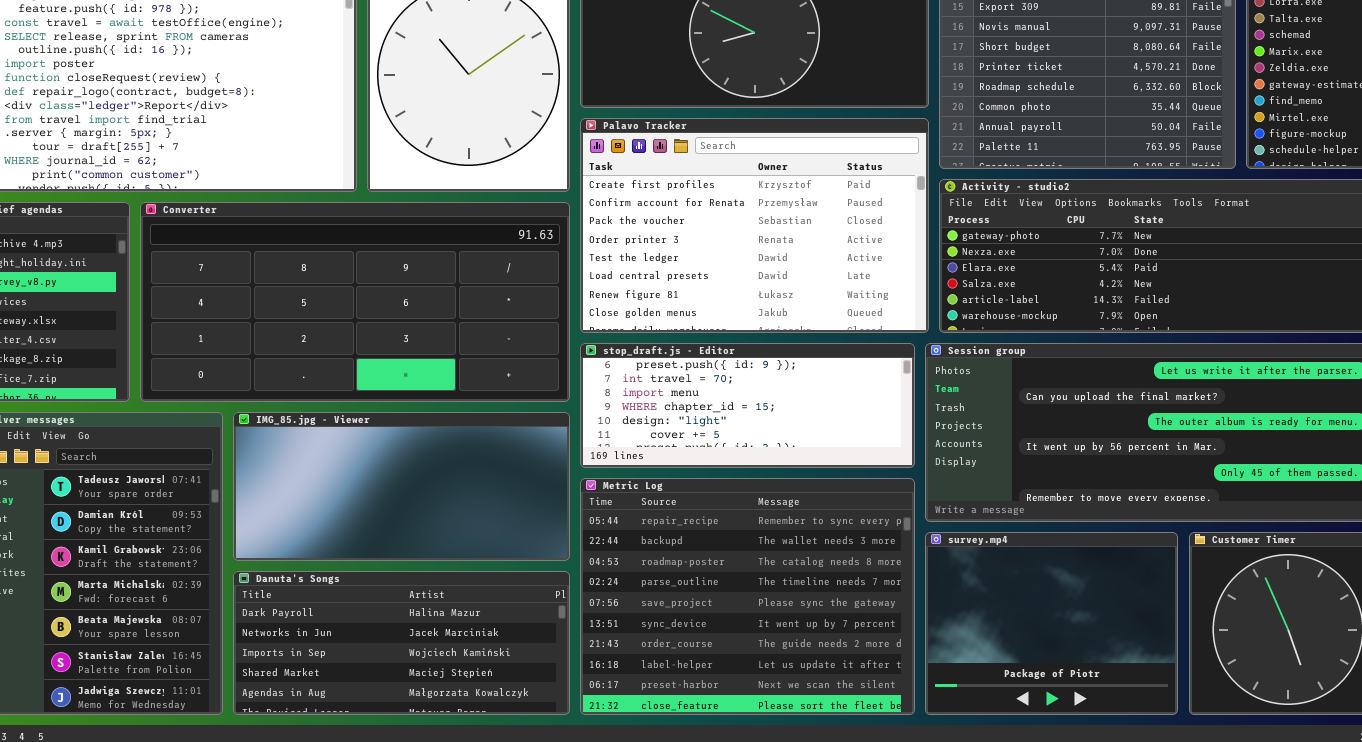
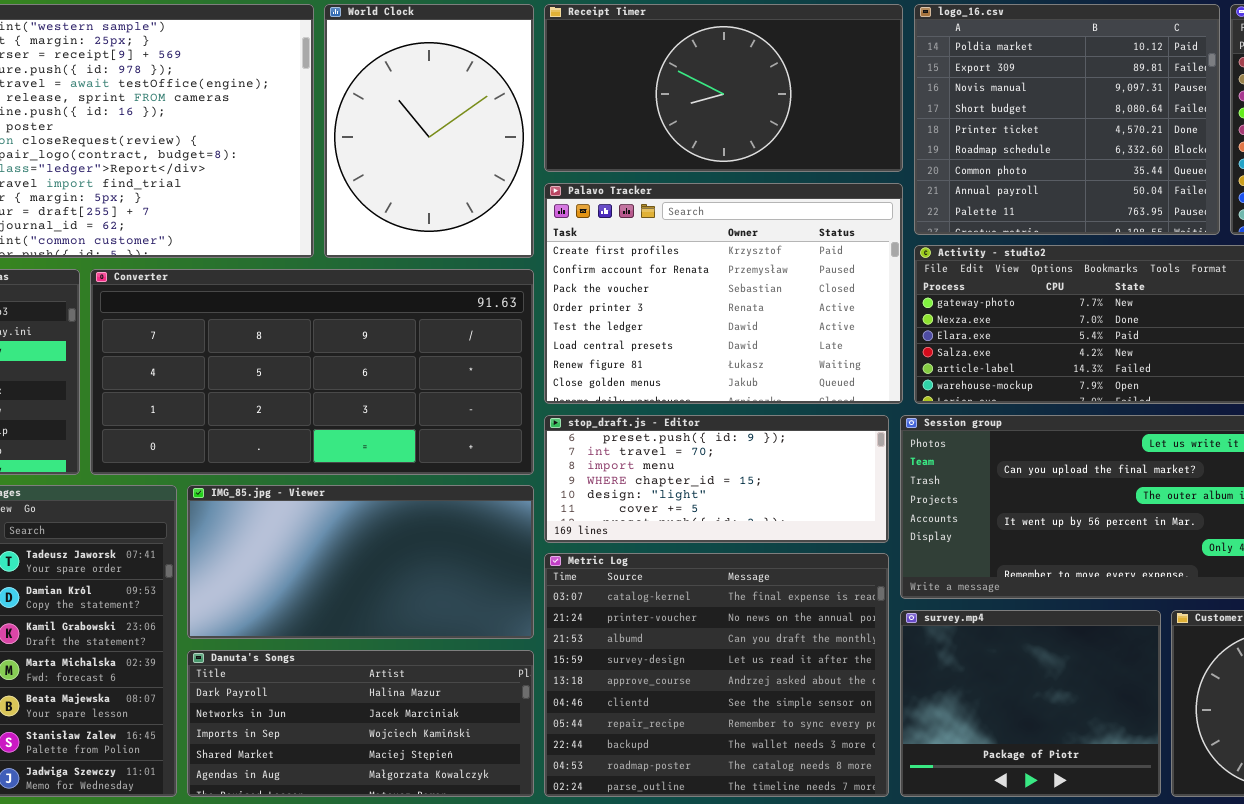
Metric Log: [580,478,915,715] -> [544,553,889,797], scrolled up 6 rows

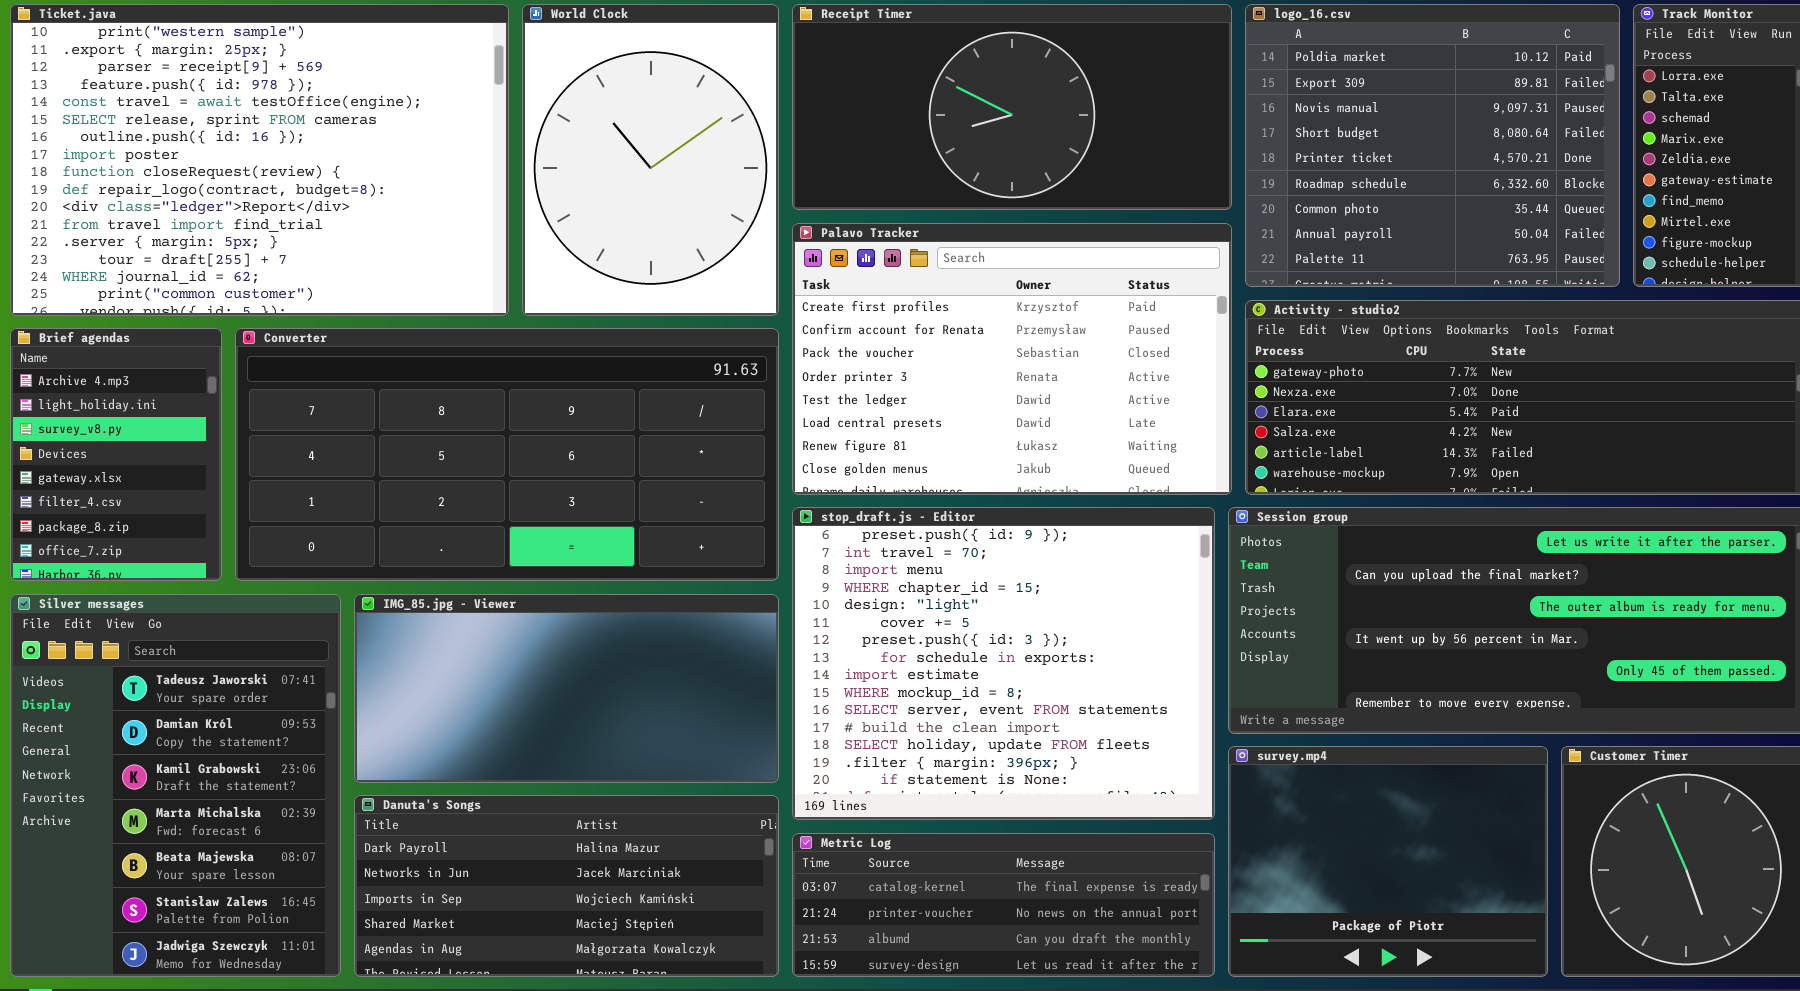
stop_draft.js - Editor: [544,415,889,543] -> [792,507,1215,820], resized
Metric Log: [544,553,889,797] -> [792,833,1215,977], resized

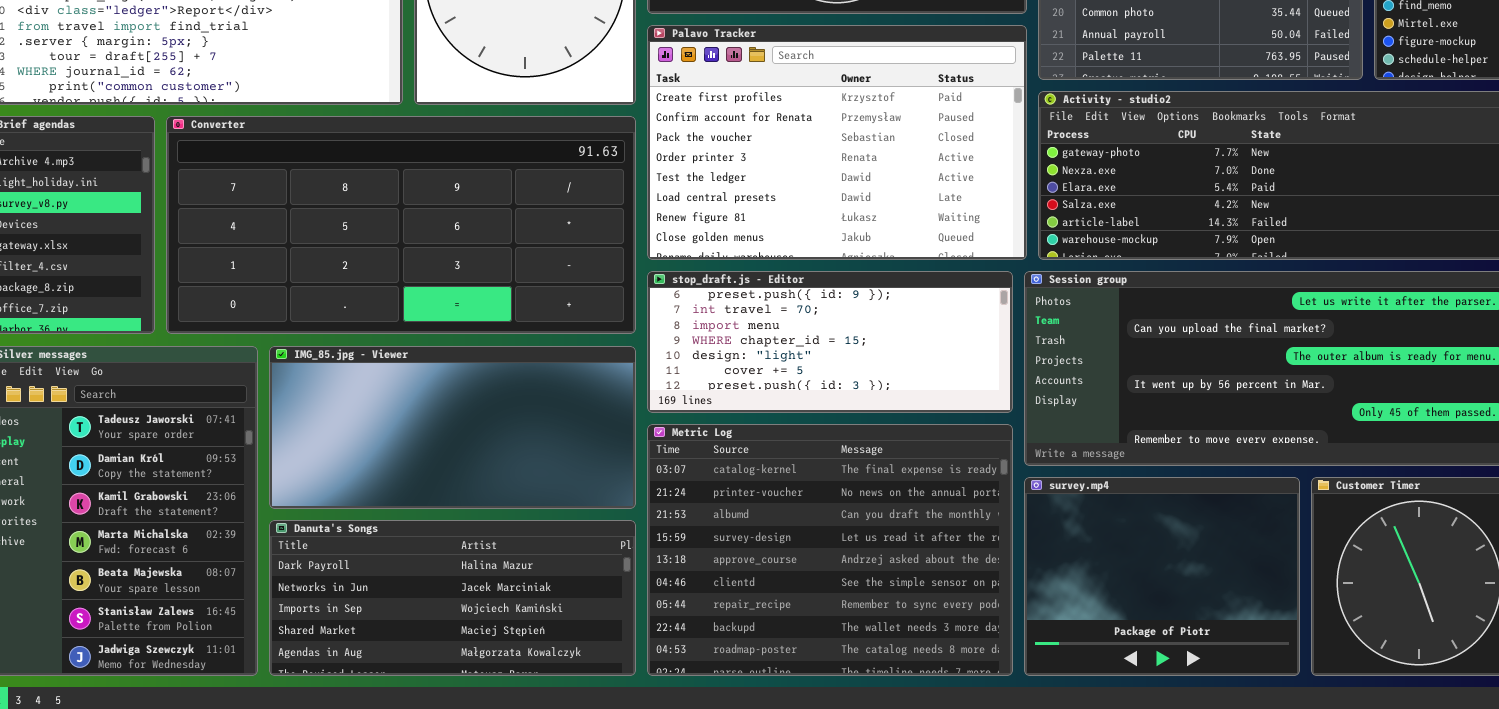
stop_draft.js - Editor: [792,507,1215,820] -> [647,271,1013,413], resized
Metric Log: [792,833,1215,977] -> [647,424,1013,676], resized

